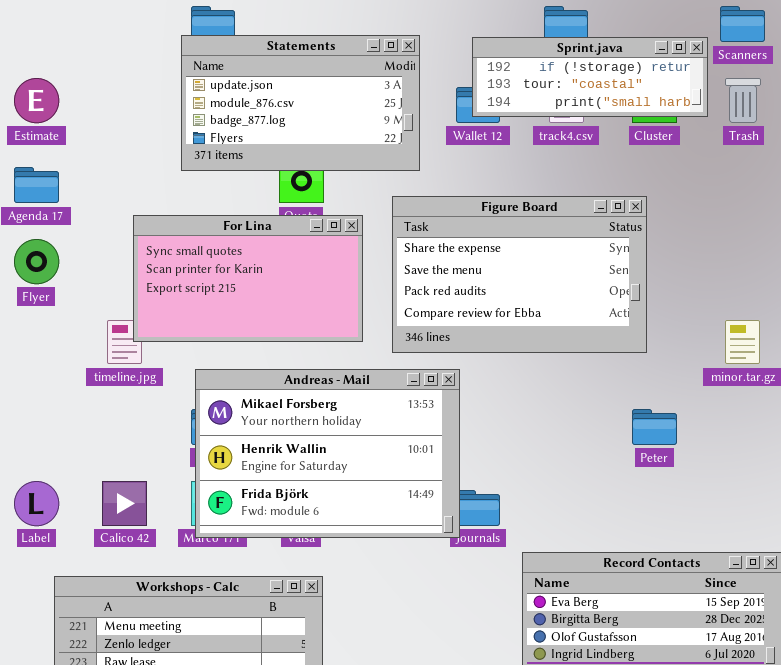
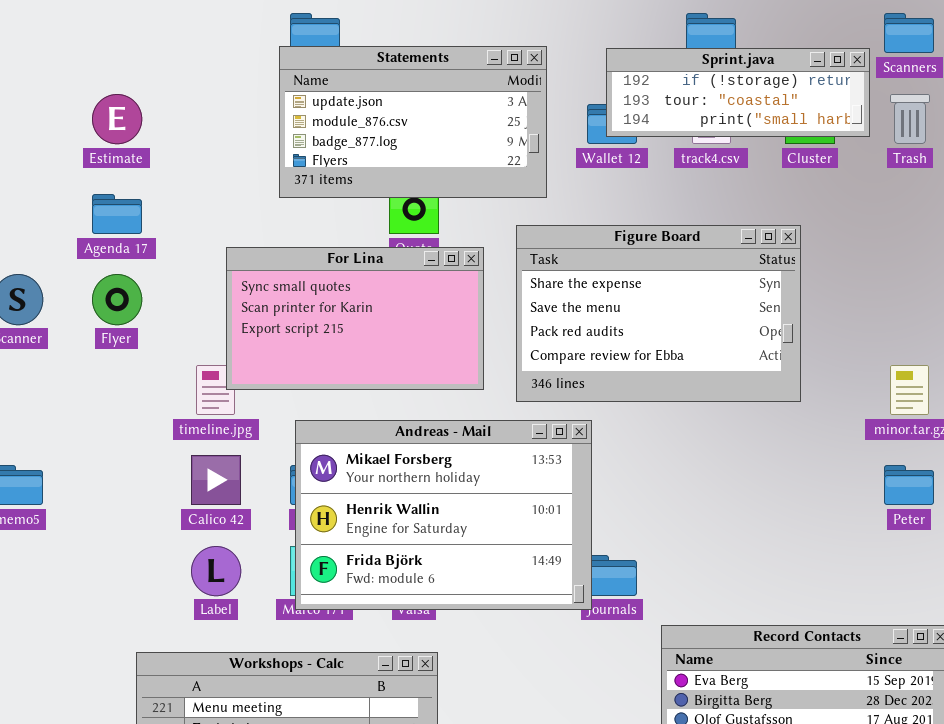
Peter: [632,409,677,445] -> [884,465,934,505], moved
Label: [14,481,59,526] -> [191,546,241,596], moved
Calico 42: [102,481,147,526] -> [191,455,241,505], moved

